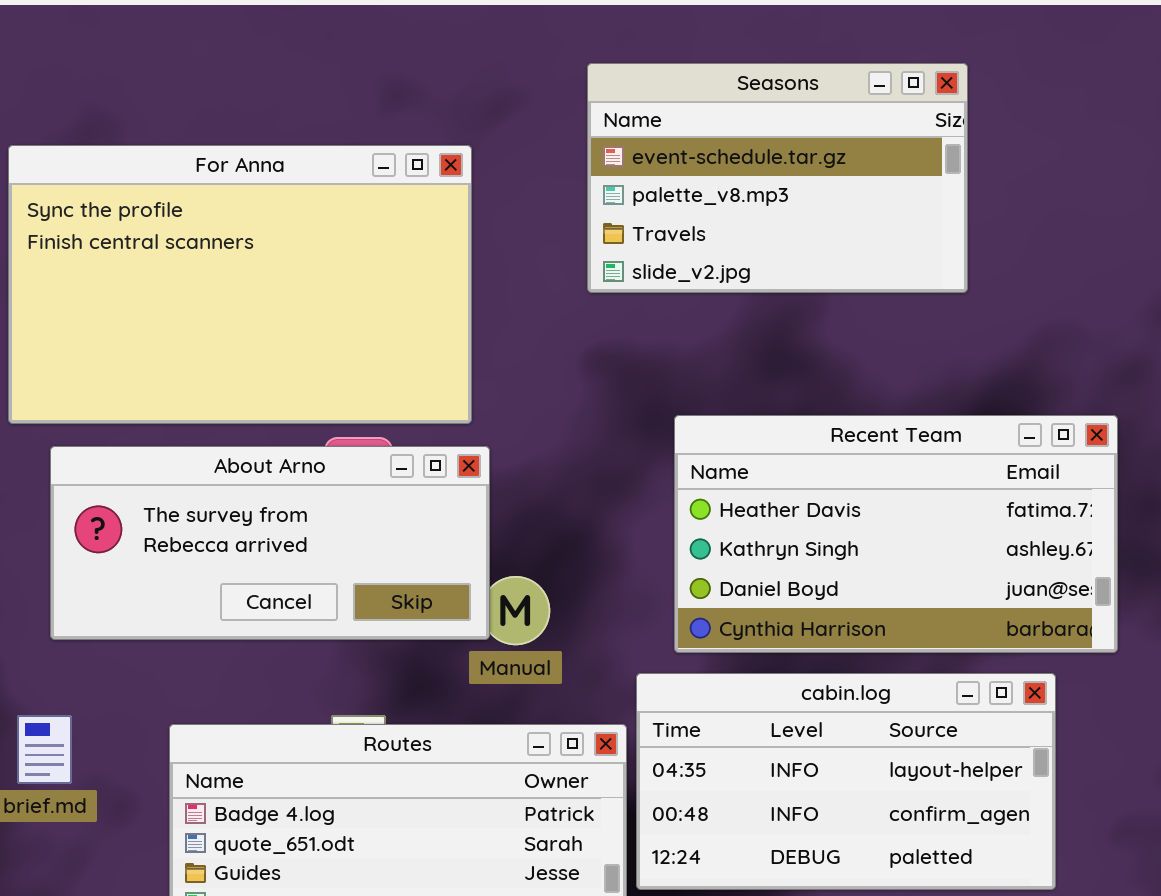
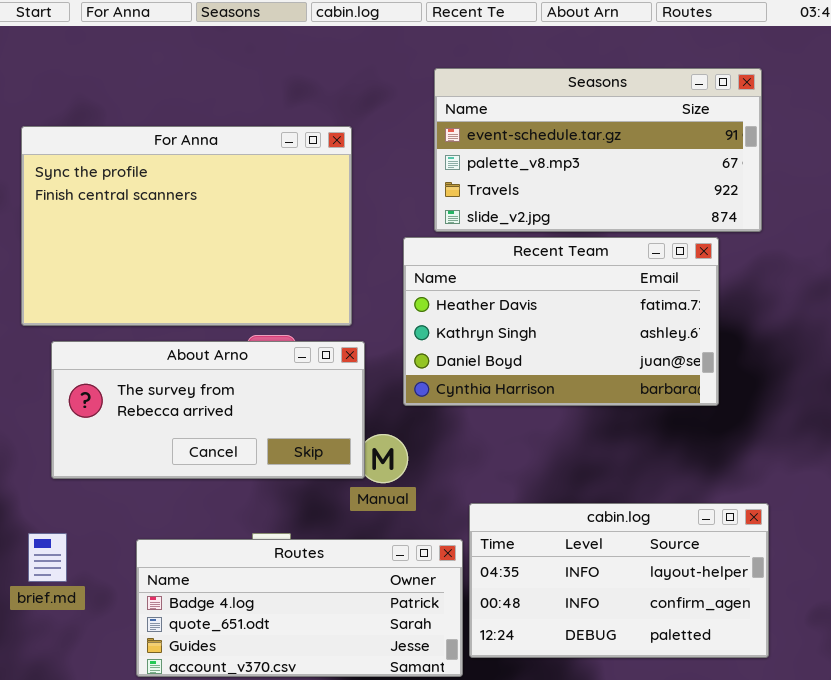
Seasons: [587,63,968,293] -> [434,68,762,232], resized
Recent Team: [674,415,1118,653] -> [403,237,719,406], moved

